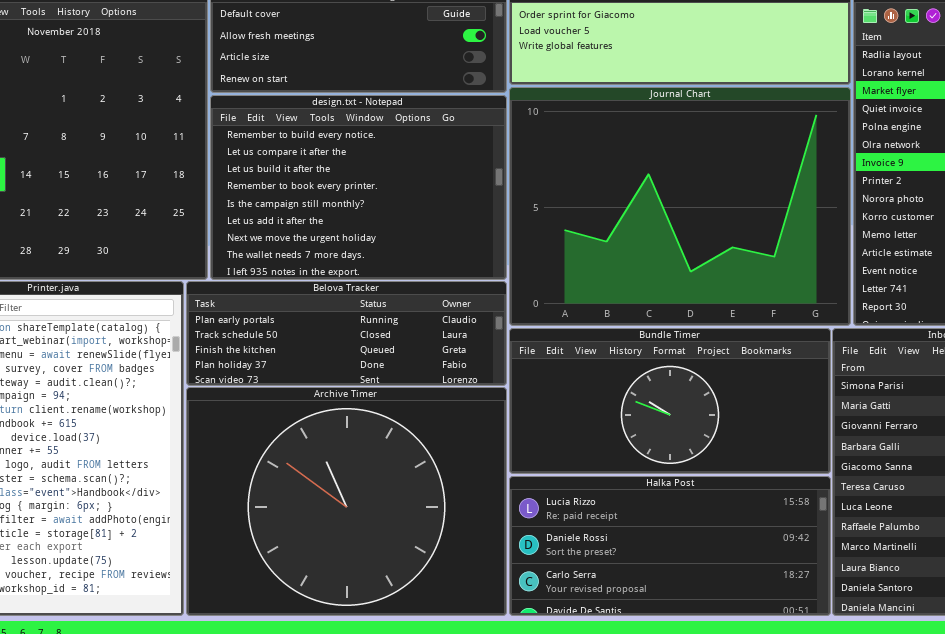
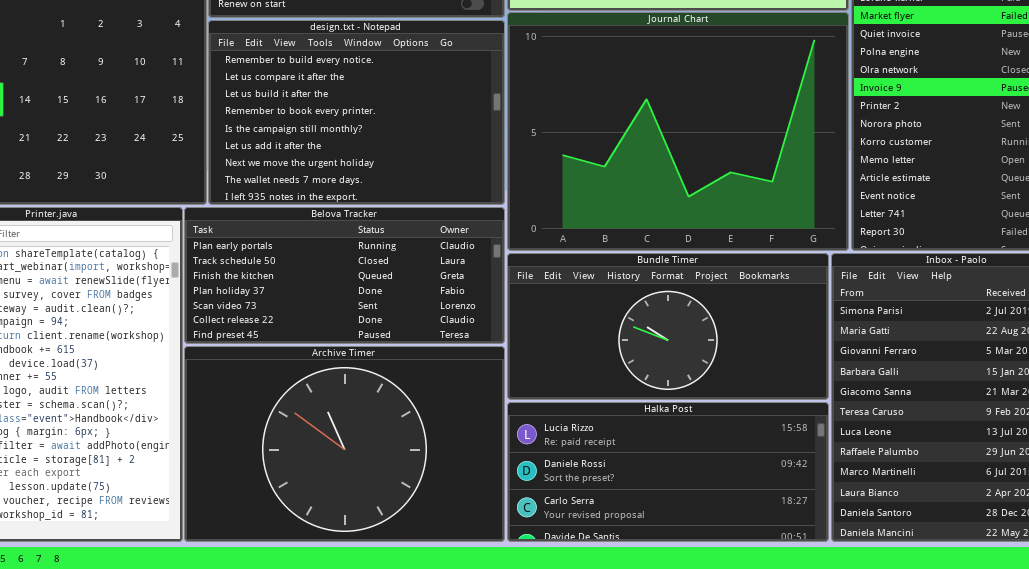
Belova Tracker: [186,281,507,386] -> [184,207,505,344], resized
Archive Timer: [186,387,507,616] -> [184,346,505,542], resized

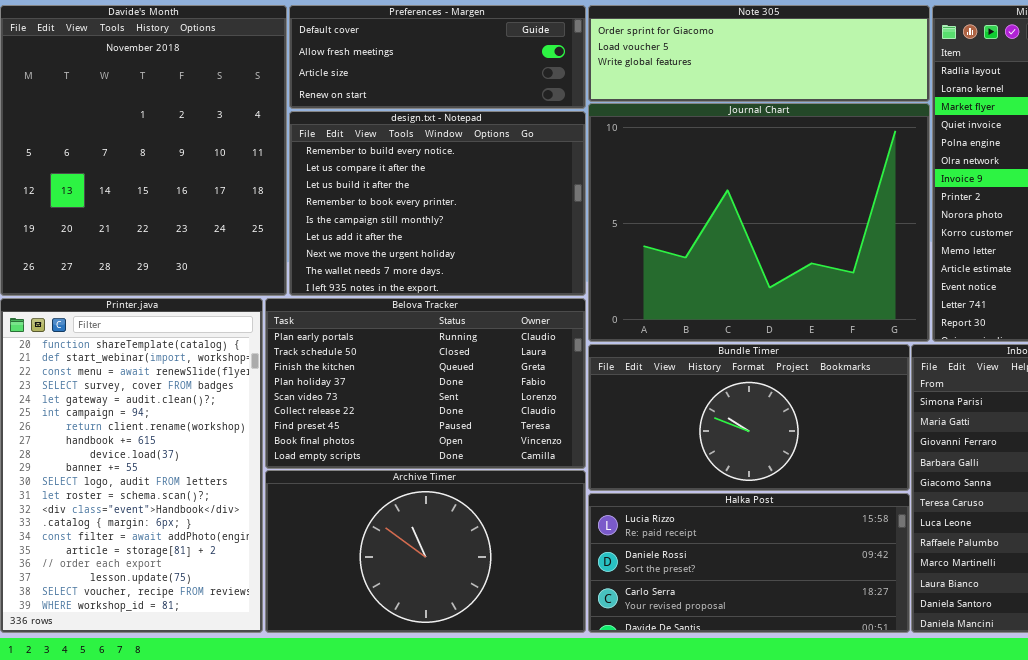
Belova Tracker: [184,207,505,344] -> [265,298,586,469], resized
Archive Timer: [184,346,505,542] -> [265,470,586,633], resized

